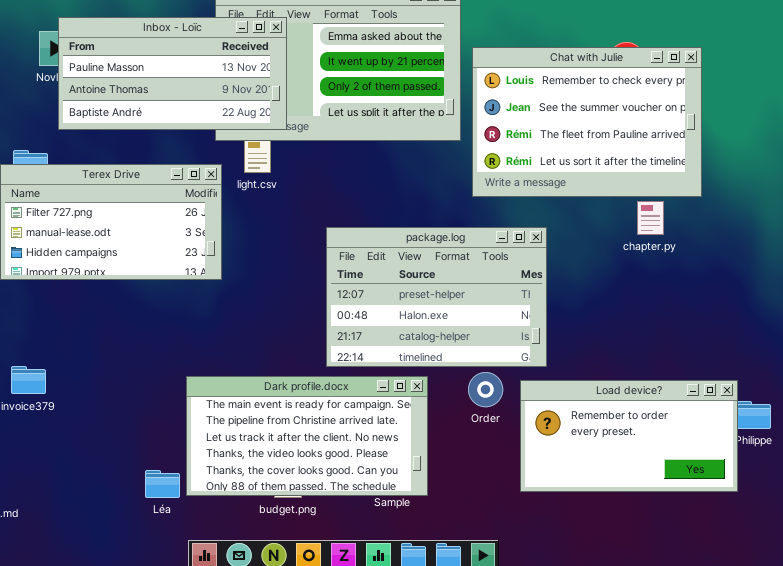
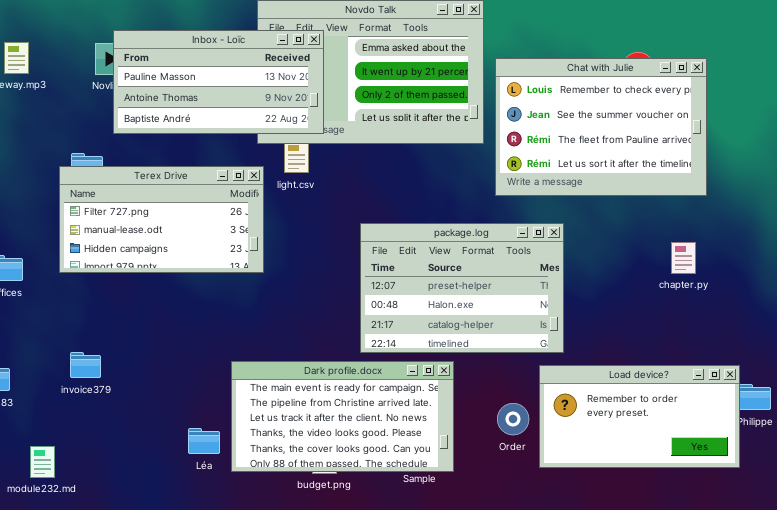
chapter.py: [637,201,664,235] -> [671,242,696,274], moved
Order: [468,372,503,407] -> [497,403,529,435], moved
Léa: [145,470,180,498] -> [188,428,220,454], moved

